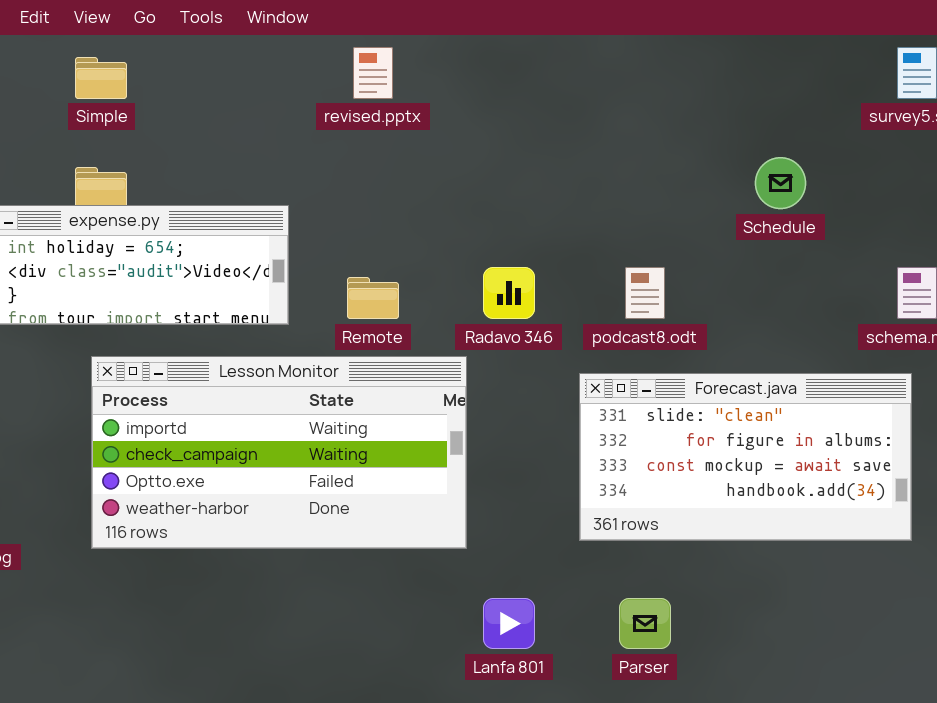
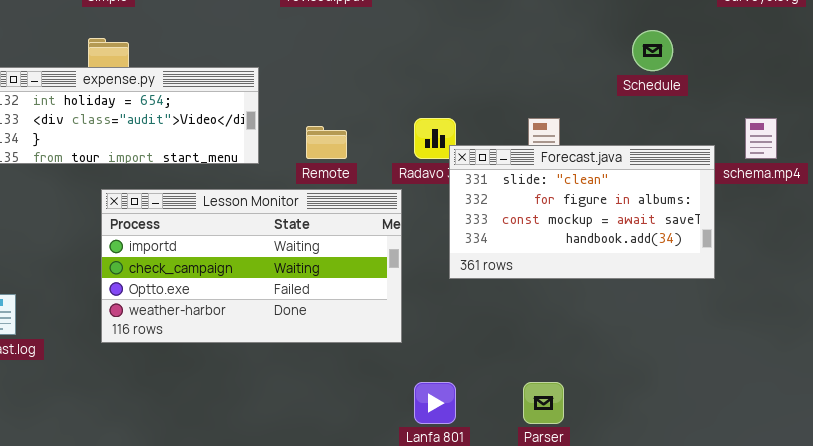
Forecast.java: [579,373,912,541] -> [449,145,715,279], moved

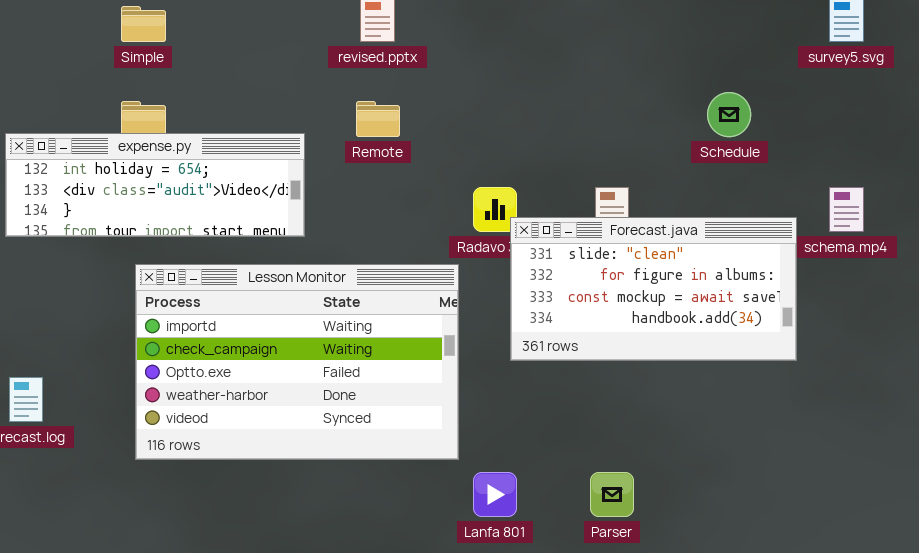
Remote: [306,126,347,159] -> [356,101,400,137], moved
Lesson Monitor: [101,189,402,343] -> [135,264,459,460], resized

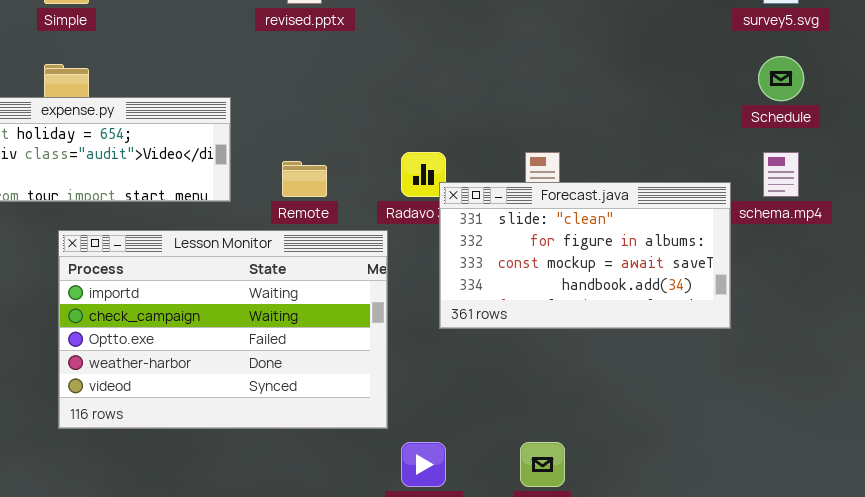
Schedule: [707,92,751,137] -> [758,56,804,101], moved
Remote: [356,101,400,137] -> [282,161,327,197], moved

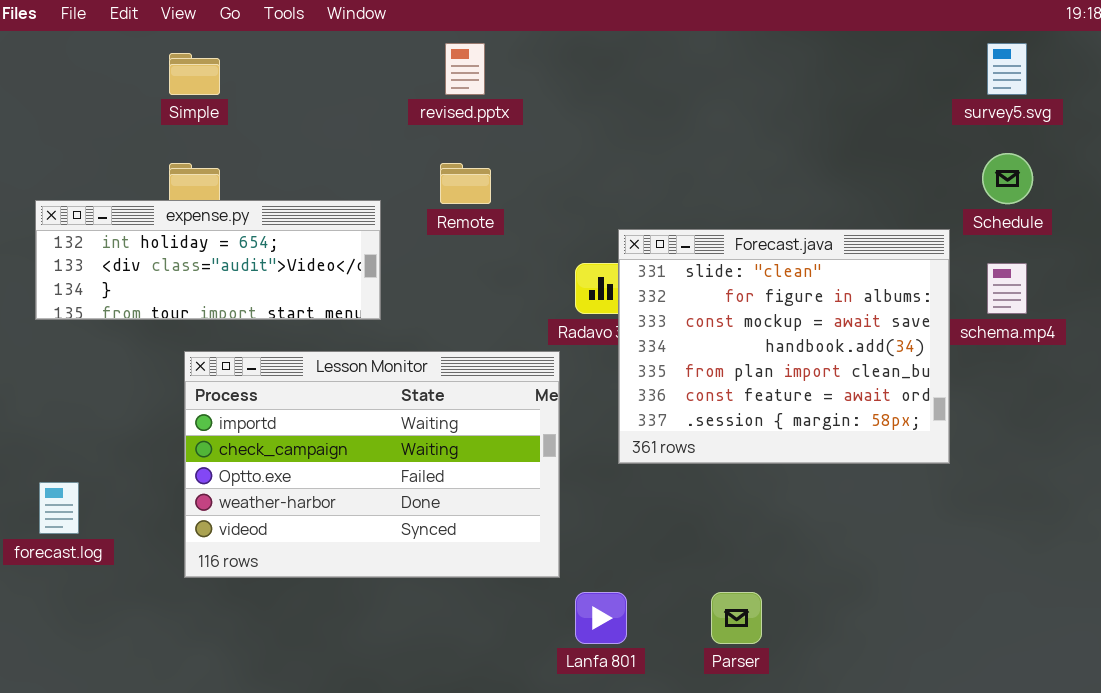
Remote: [282,161,327,197] -> [440,163,491,204], moved
Forecast.java: [439,182,731,329] -> [618,229,950,464], resized

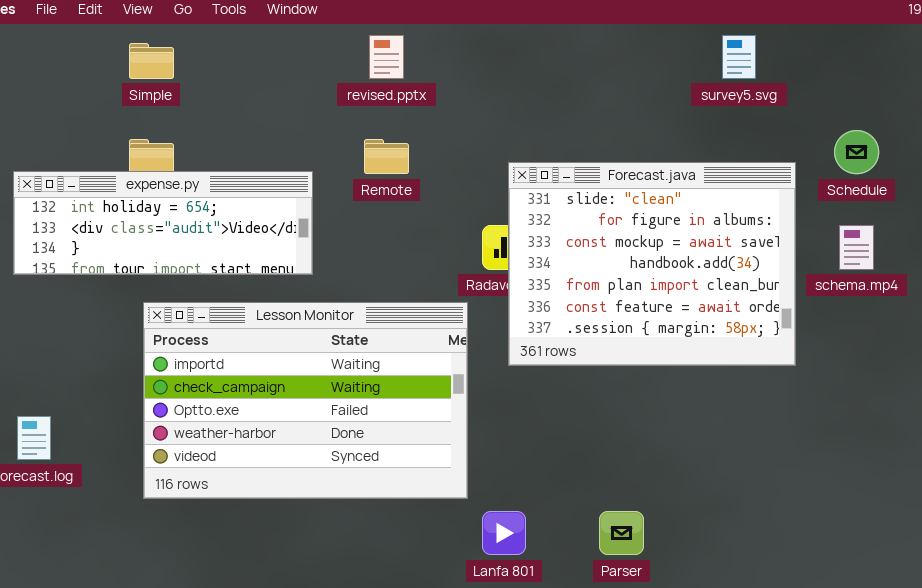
survey5.svg: [987,43,1027,95] -> [722,35,756,79], moved
Forecast.java: [618,229,950,464] -> [508,162,796,366], moved

